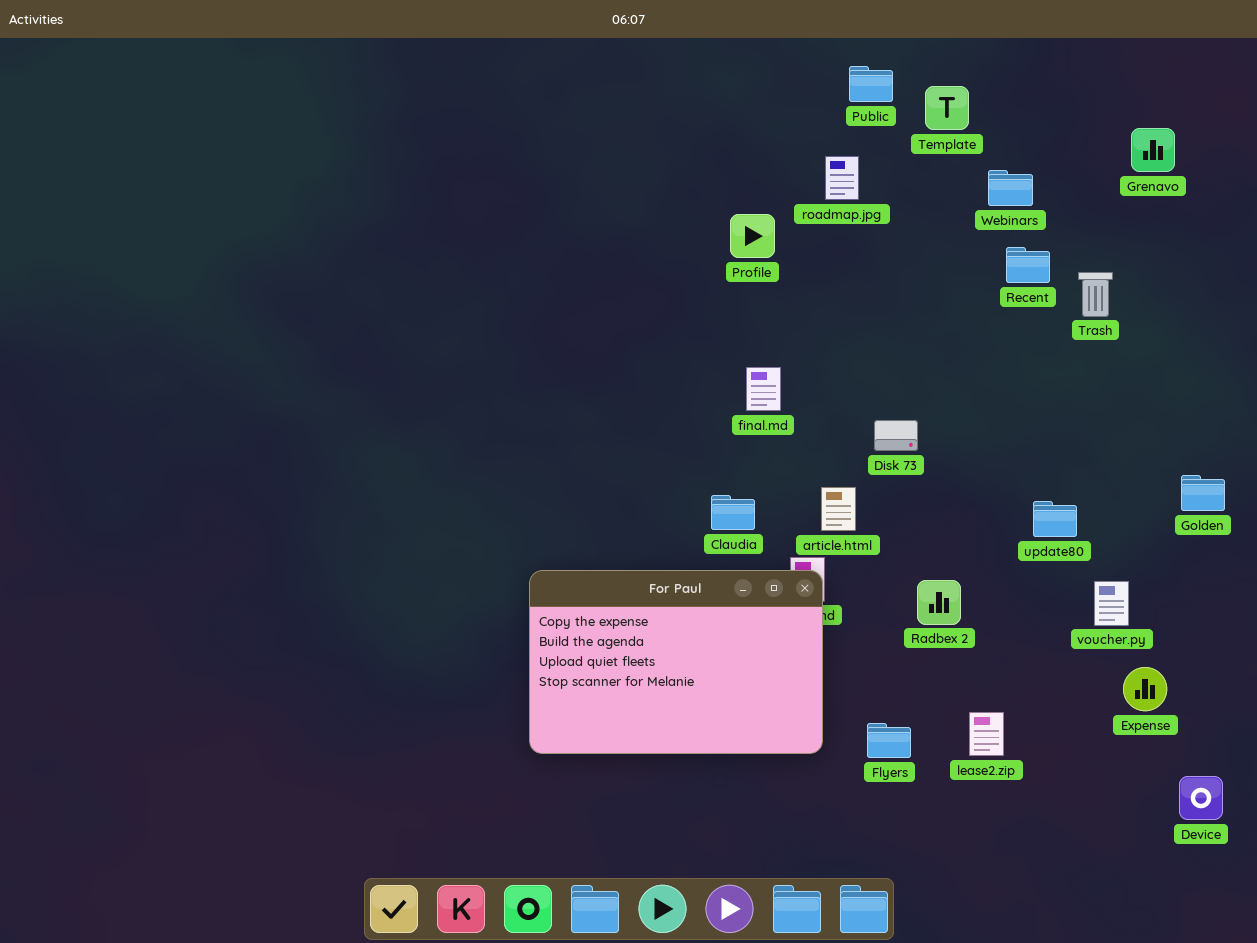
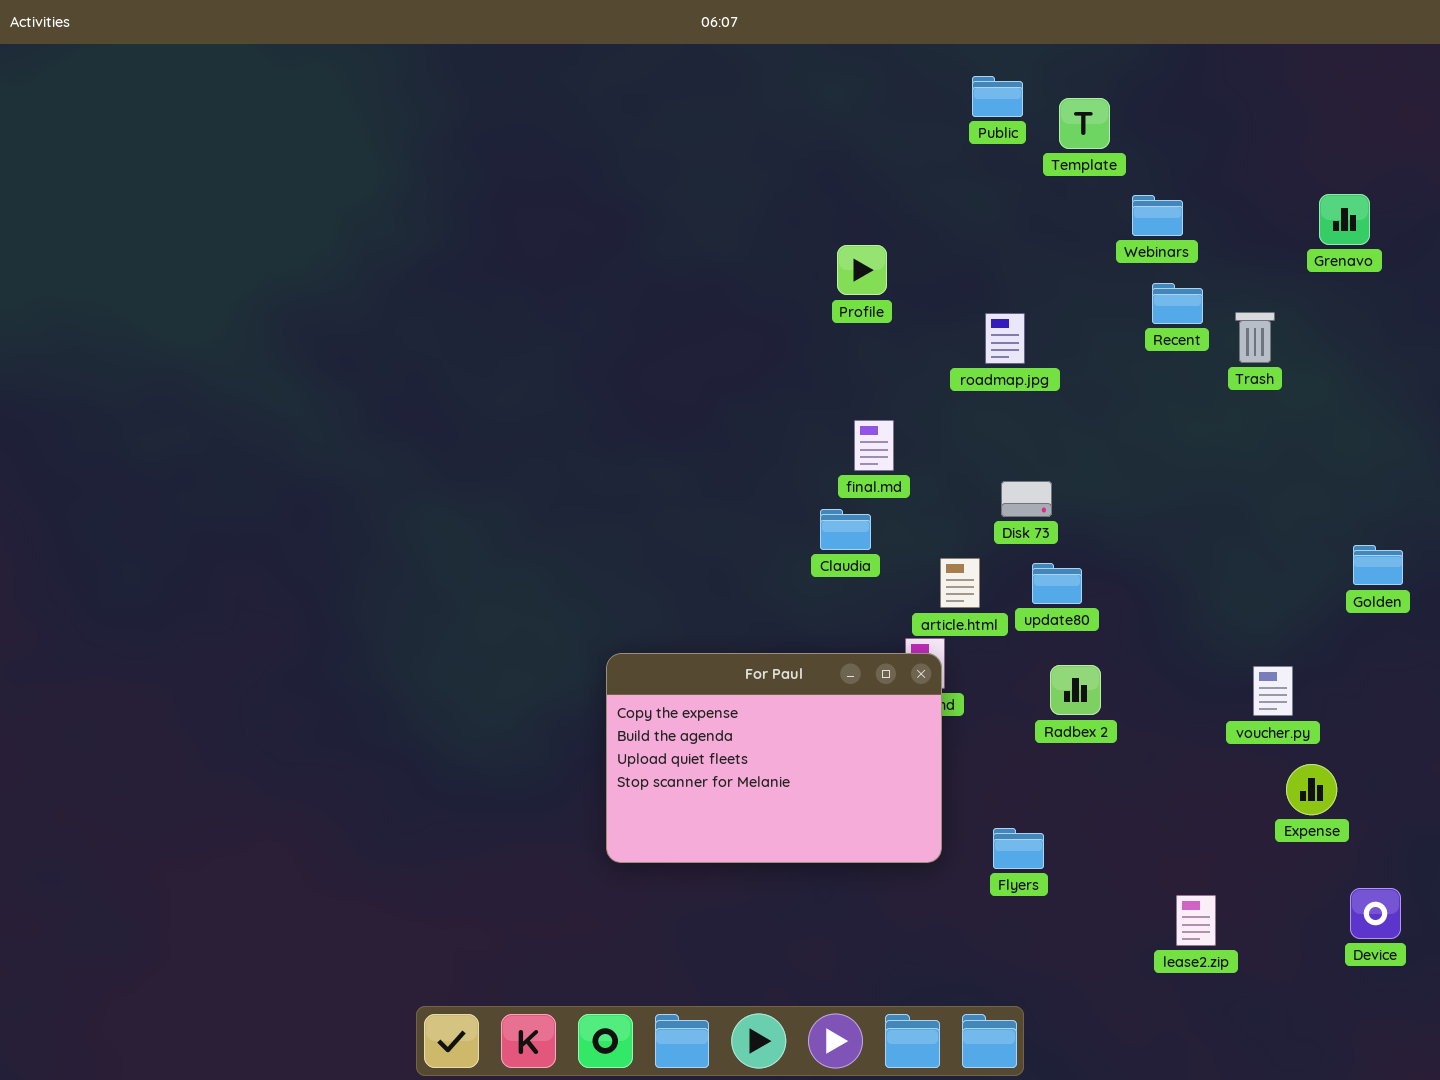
Grenavo: [1131,128,1175,172] -> [1319,194,1370,245], moved
roadmap.jpg: [825,156,859,200] -> [985,313,1025,364], moved
Claudia: [711,495,755,530] -> [820,509,871,550], moved
update80: [1033,501,1077,537] -> [1032,563,1082,604], moved
lease2.zip: [969,712,1004,756] -> [1176,895,1216,946], moved

